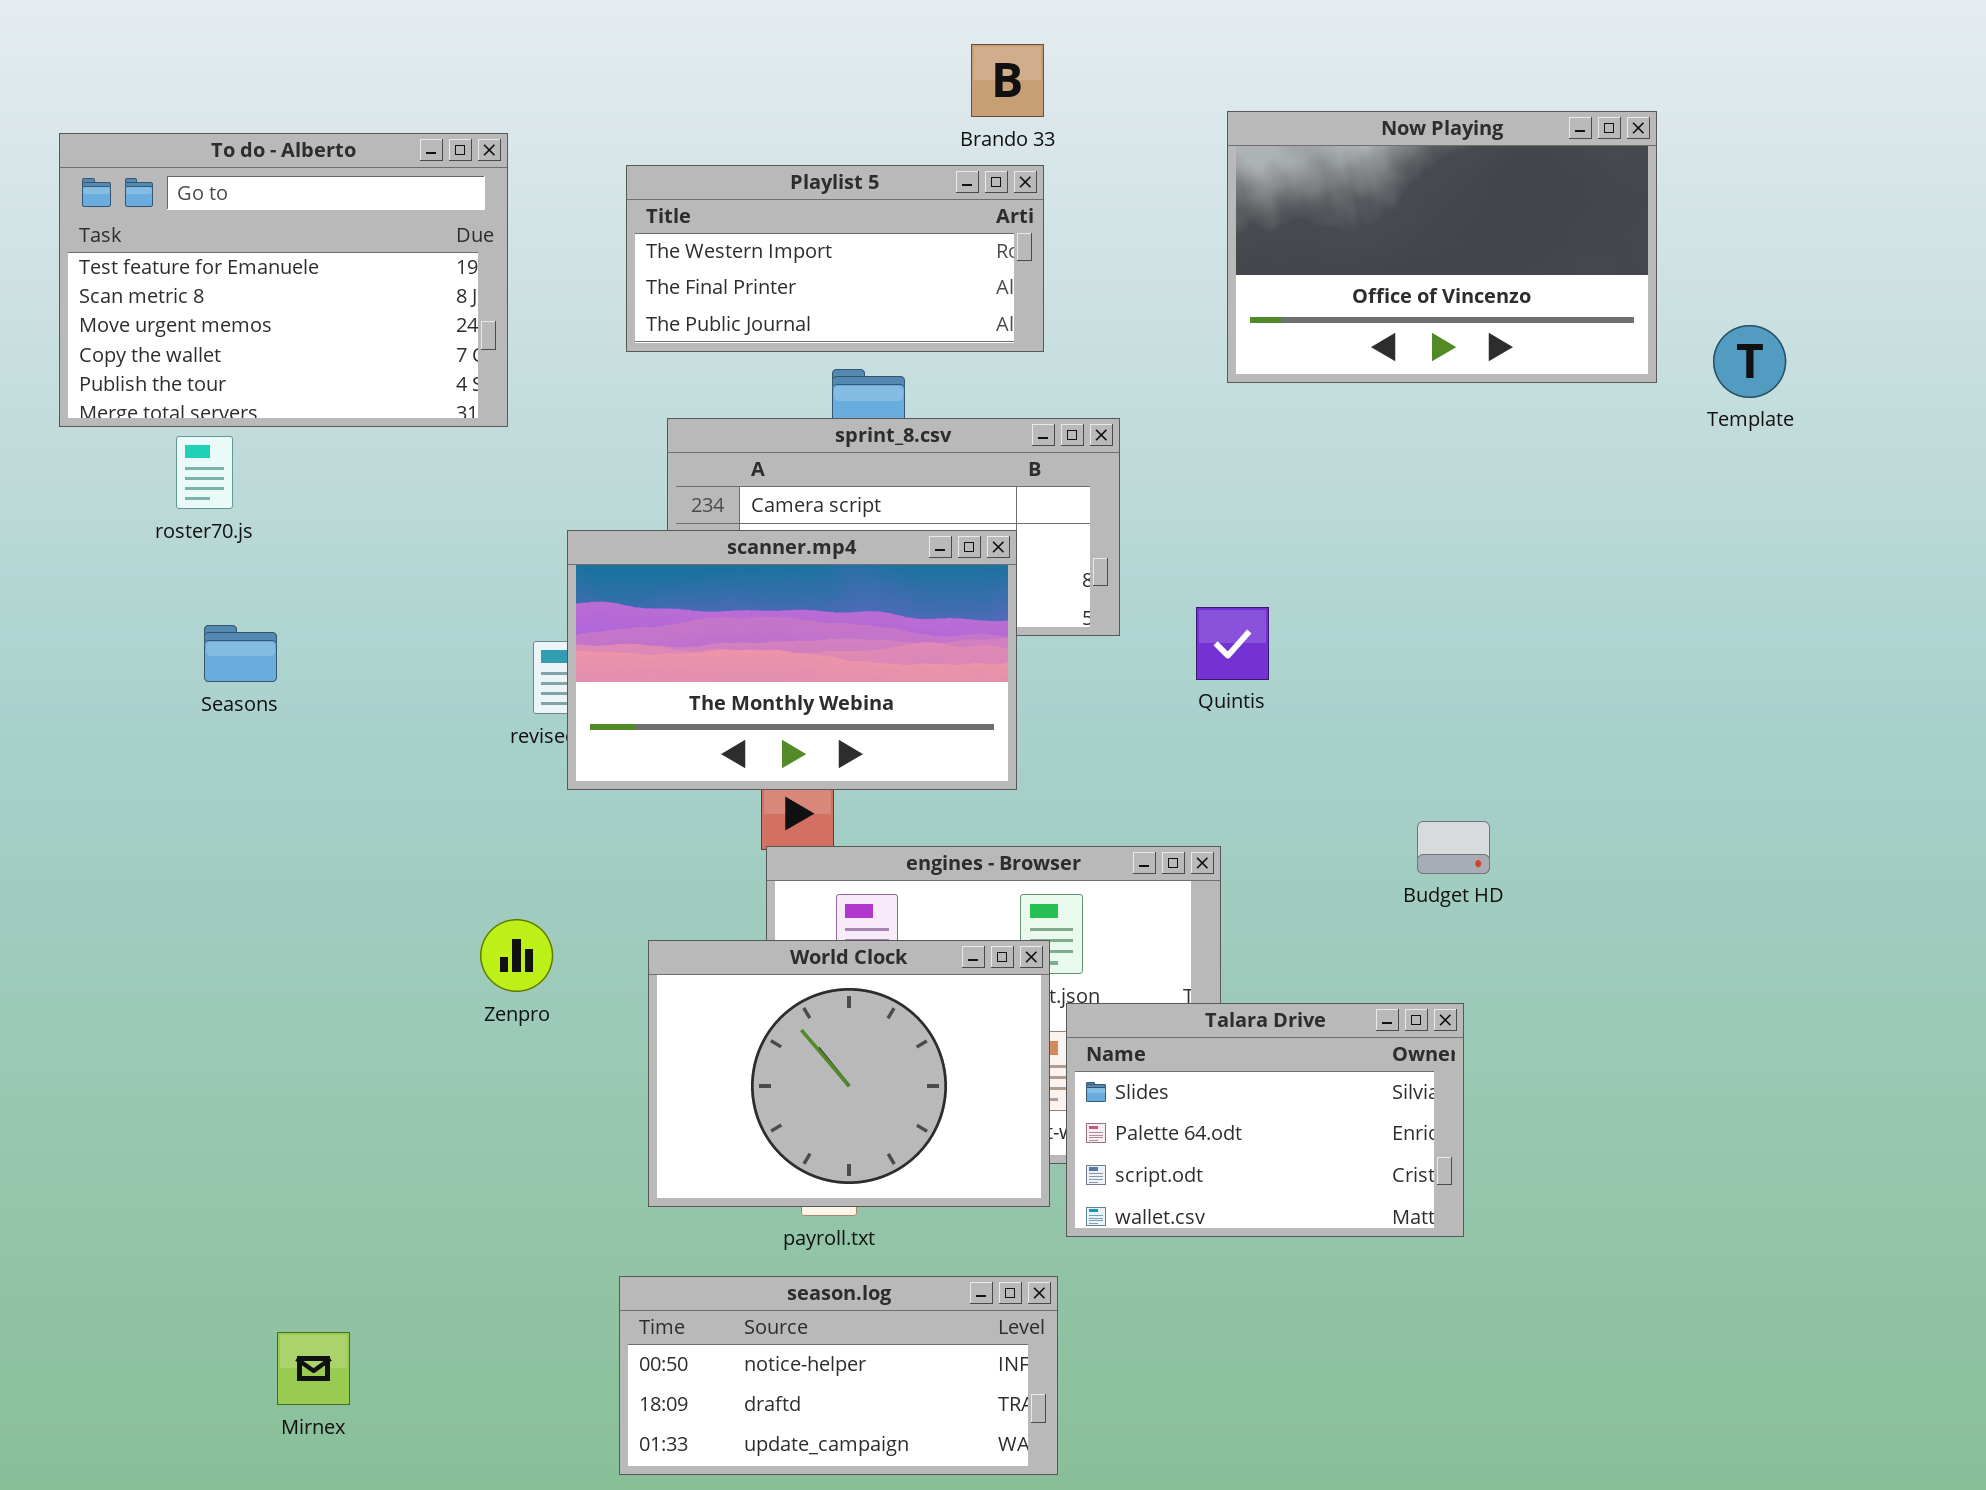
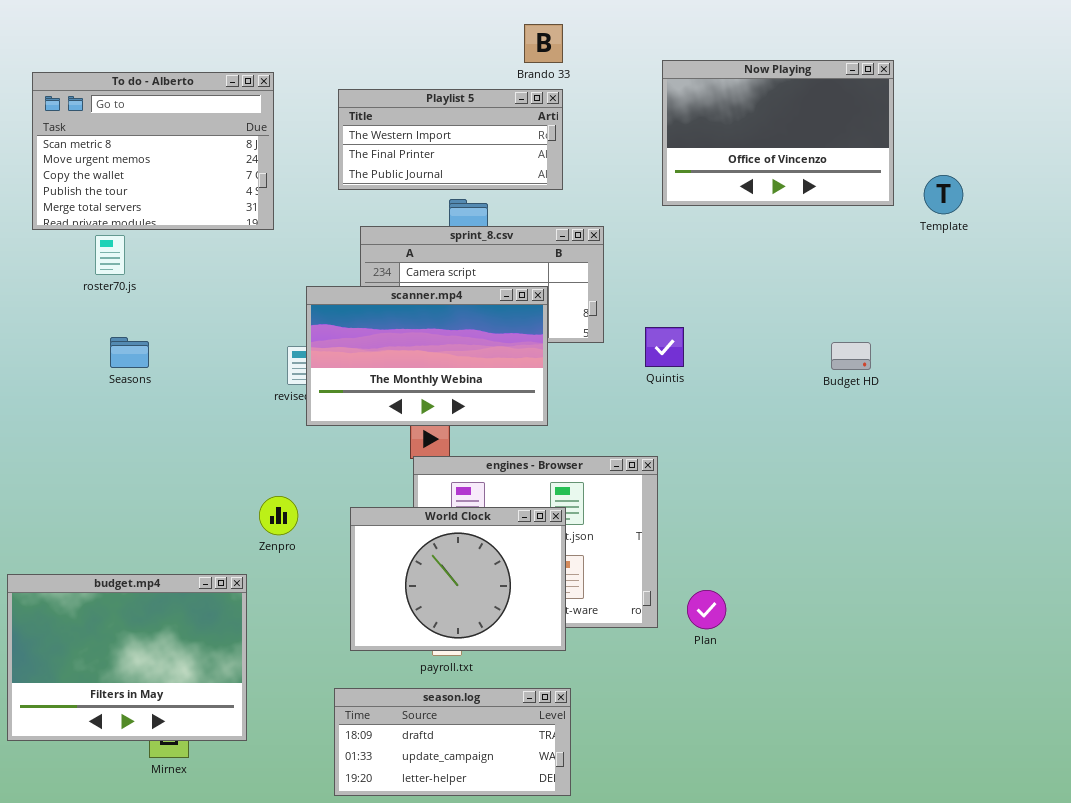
To do - Alberto: [59,133,508,427] -> [32,72,274,230], scrolled down 1 row
Budget HD: [1417,821,1490,874] -> [831,342,871,370], moved
Talara Drive: [1066,1003,1464,1237] -> none, closed
budget.mp4: none -> [7,574,247,741], opened
season.log: [619,1276,1058,1475] -> [334,688,571,796], scrolled down 1 row

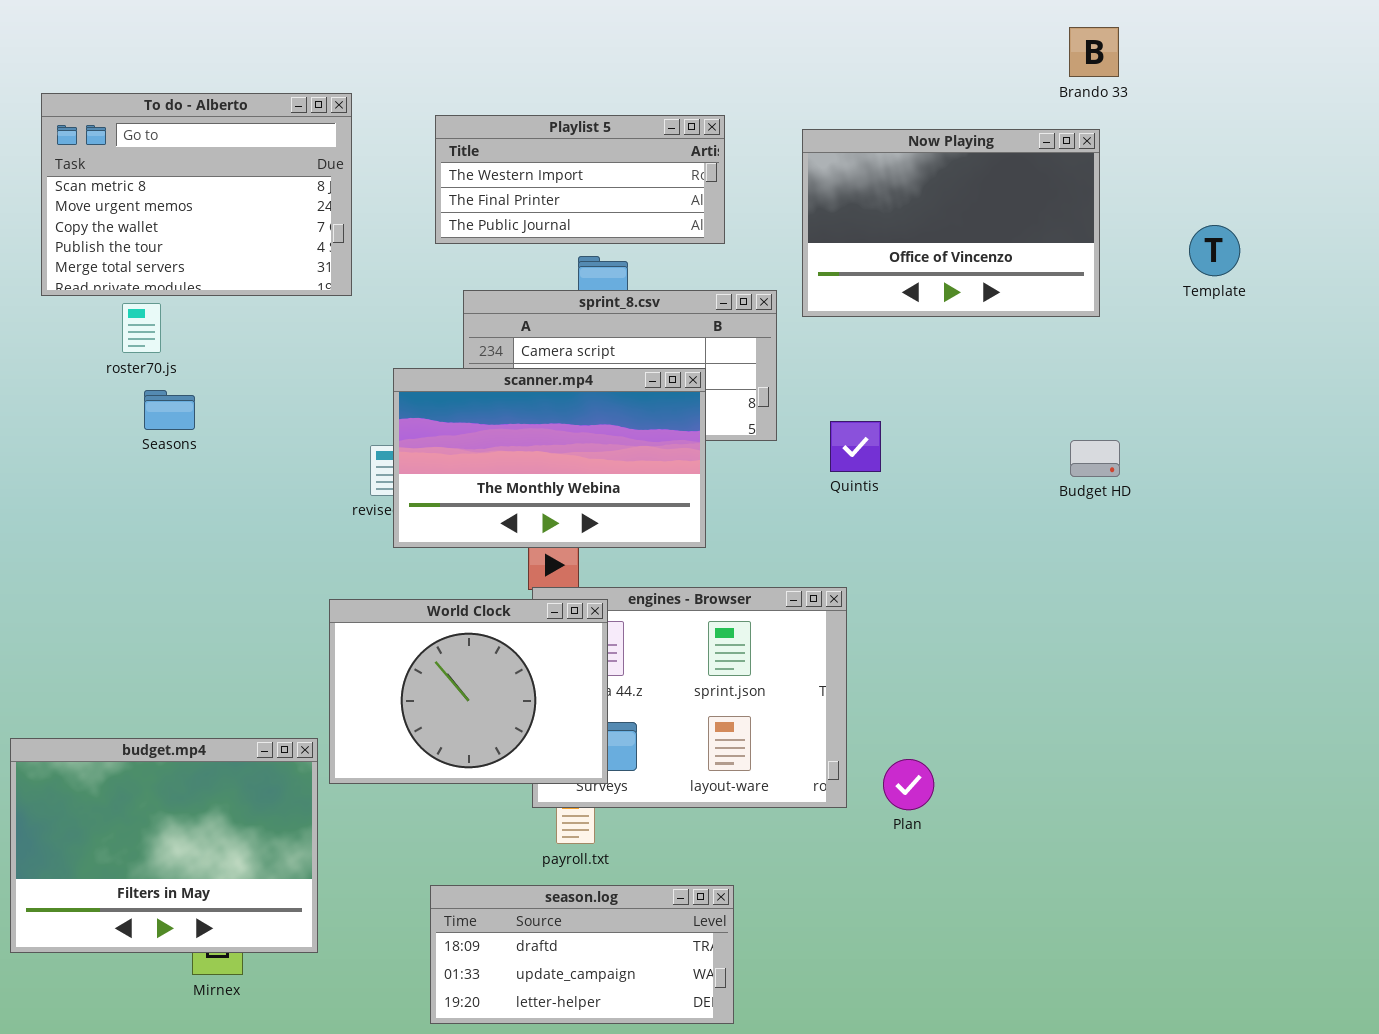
Brando 33: [524,24,563,63] -> [1069,27,1119,77], moved
Now Playing: [662,60,894,206] -> [802,129,1100,317], moved
Seasons: [110,337,149,368] -> [144,390,195,430], moved
World Clock: [350,507,566,651] -> [329,599,608,784], moved

